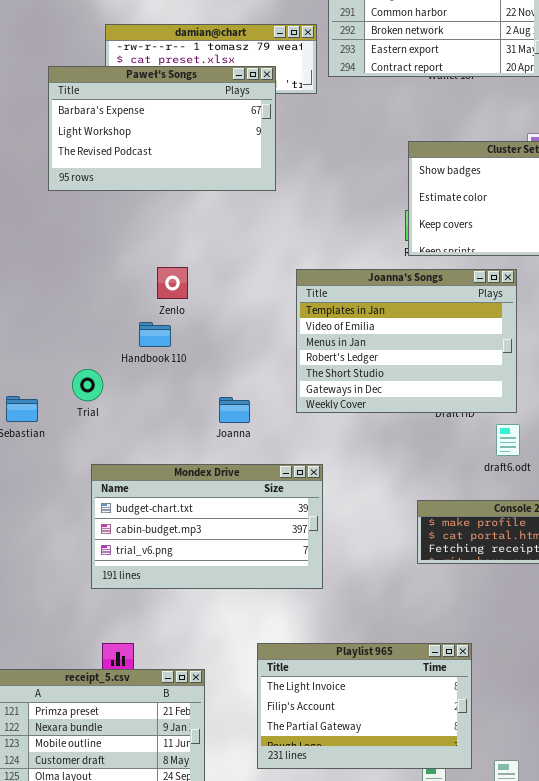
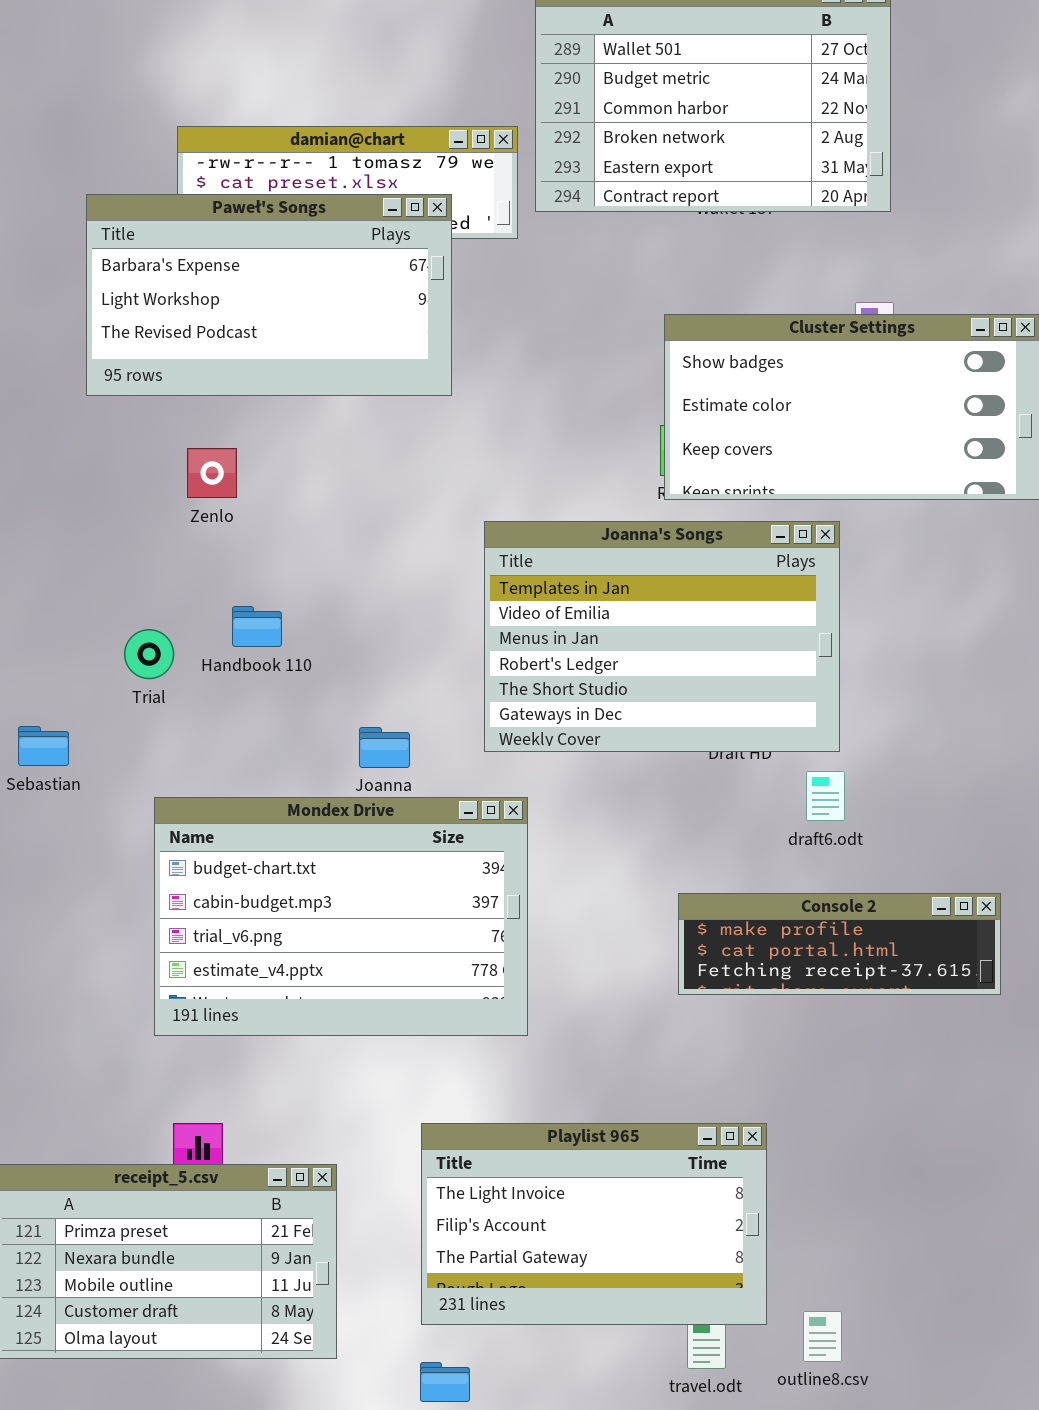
Zenlo: [157,267,188,299] -> [187,448,237,498], moved
Trial: [72,369,103,401] -> [124,629,174,679], moved
Mondex Drive: [91,464,323,589] -> [154,797,528,1036], resized

